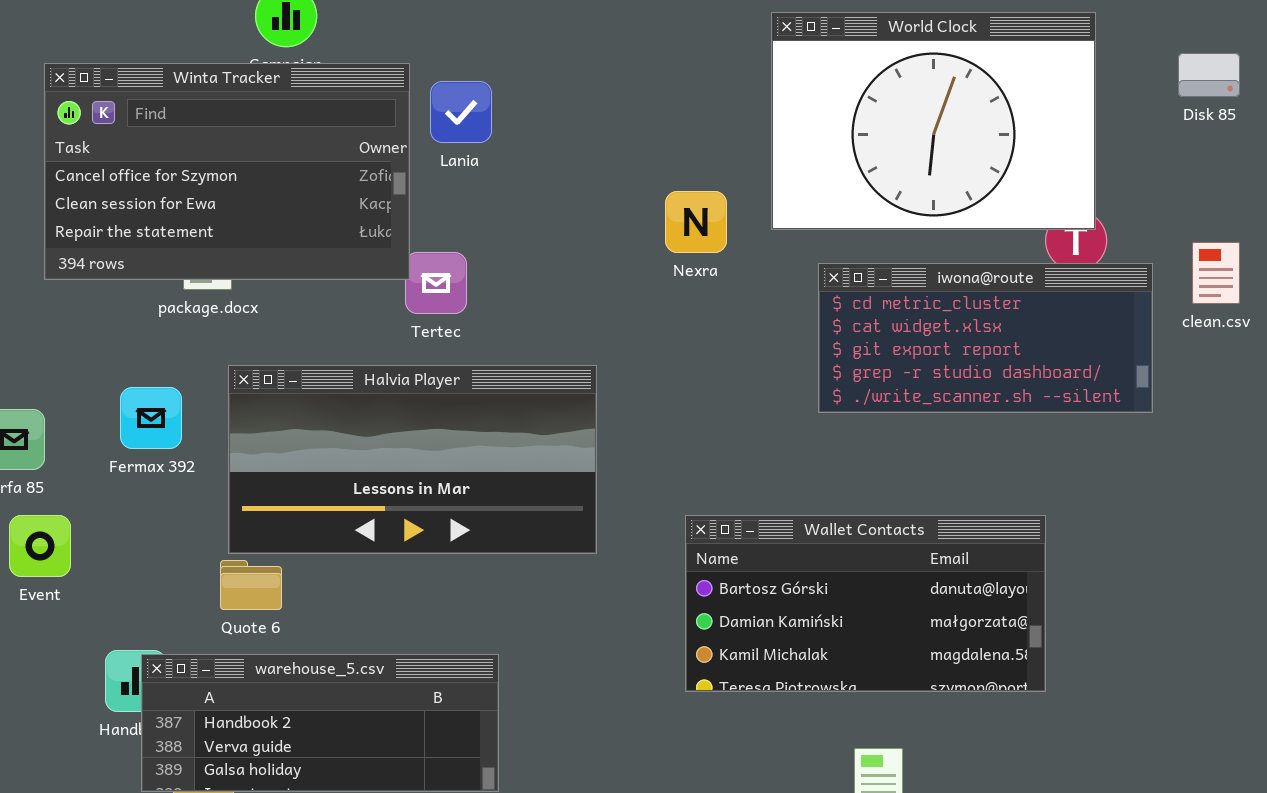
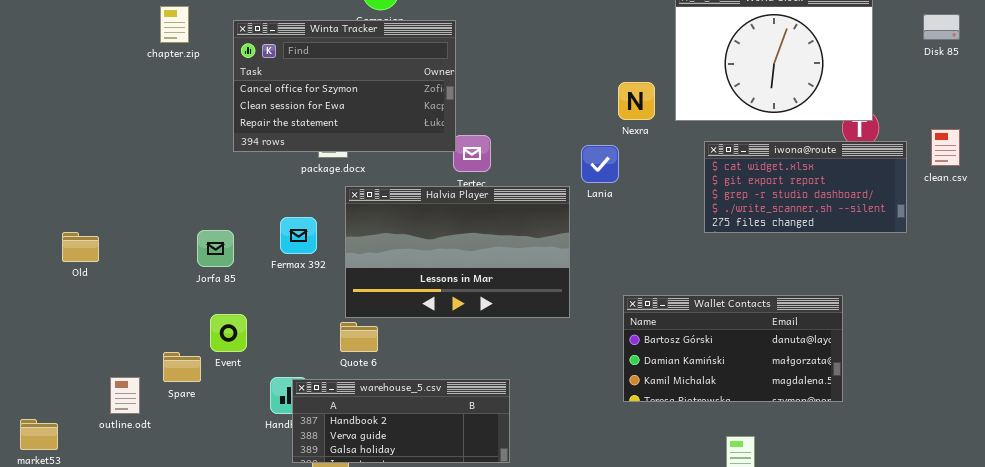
Lania: [430,81,492,143] -> [581,145,619,183], moved
Nexra: [665,191,727,253] -> [618,82,655,120], moved
iwona@route: [818,263,1153,413] -> [704,141,907,233], scrolled down 1 row
Halvia Player: [228,365,597,554] -> [345,186,570,318], resized
Event: [9,515,71,577] -> [210,314,247,352], moved

